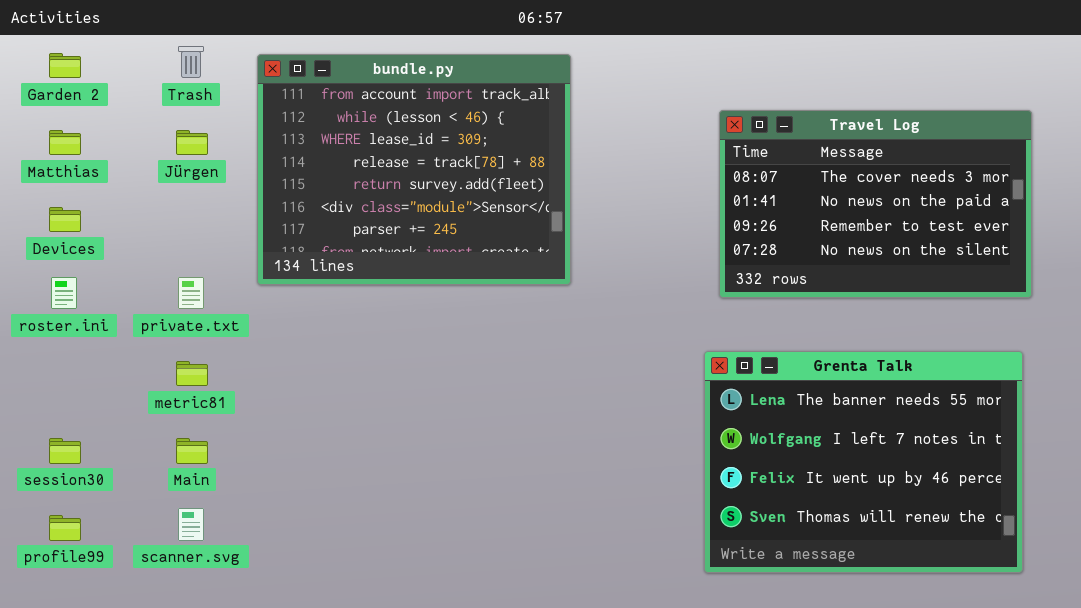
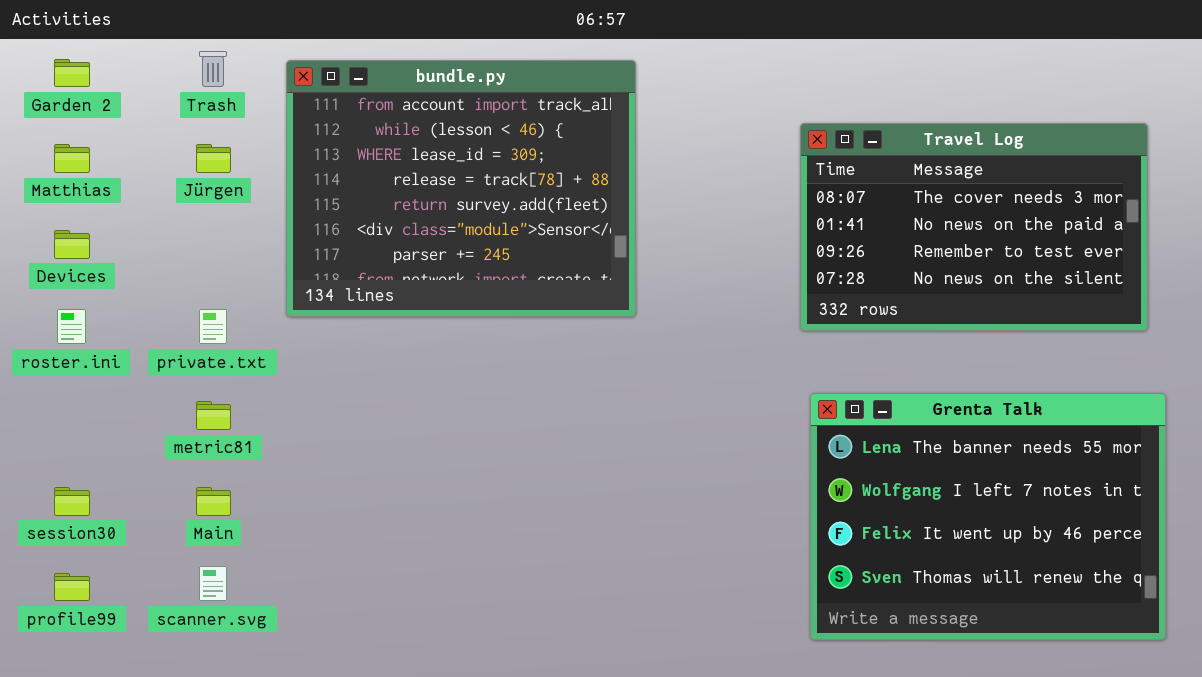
Grenta Talk: [704,351,1023,573] -> [810,393,1166,640], moved

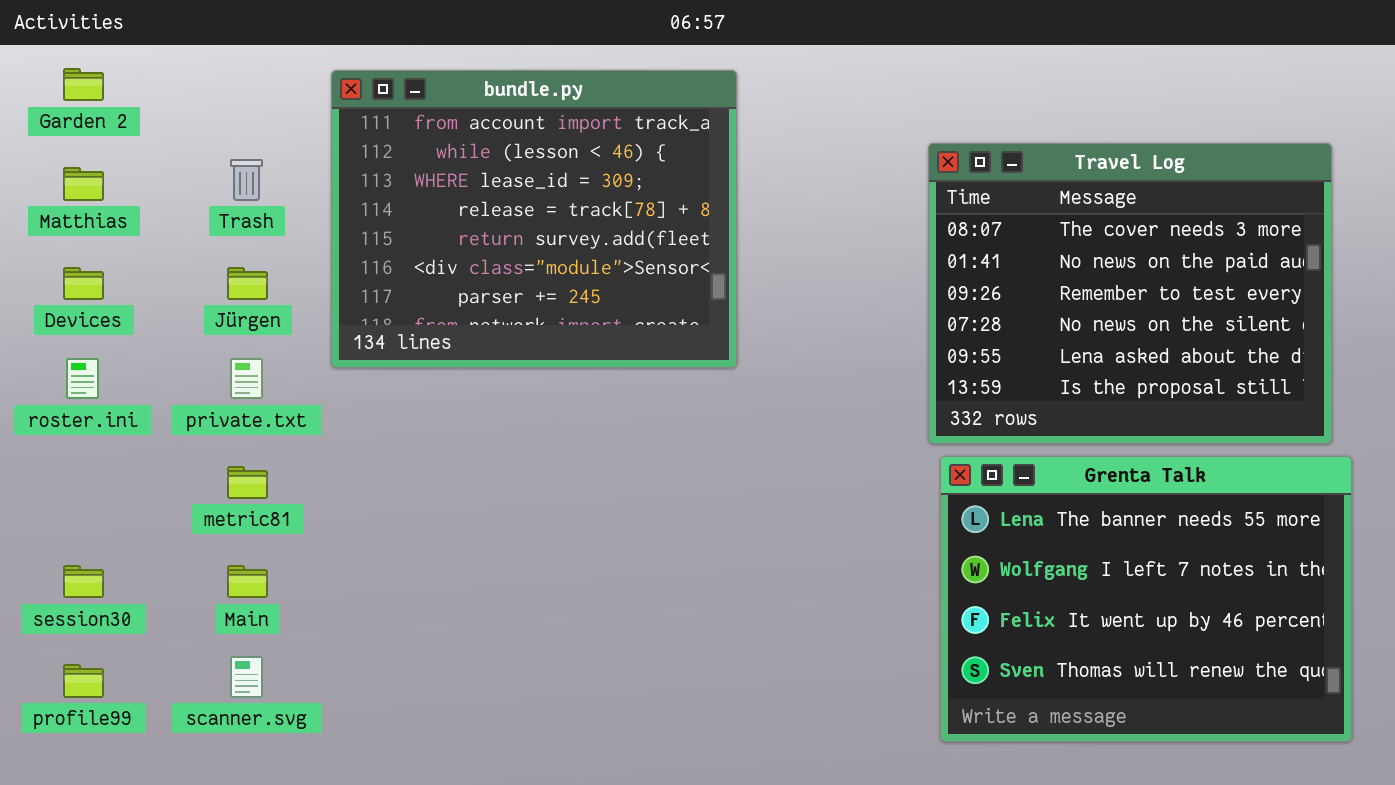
Trash: [199,51,227,87] -> [230,159,263,201], moved
Travel Log: [800,123,1148,331] -> [928,143,1332,444], resized
Jürgen: [196,144,231,173] -> [227,267,268,300], moved

